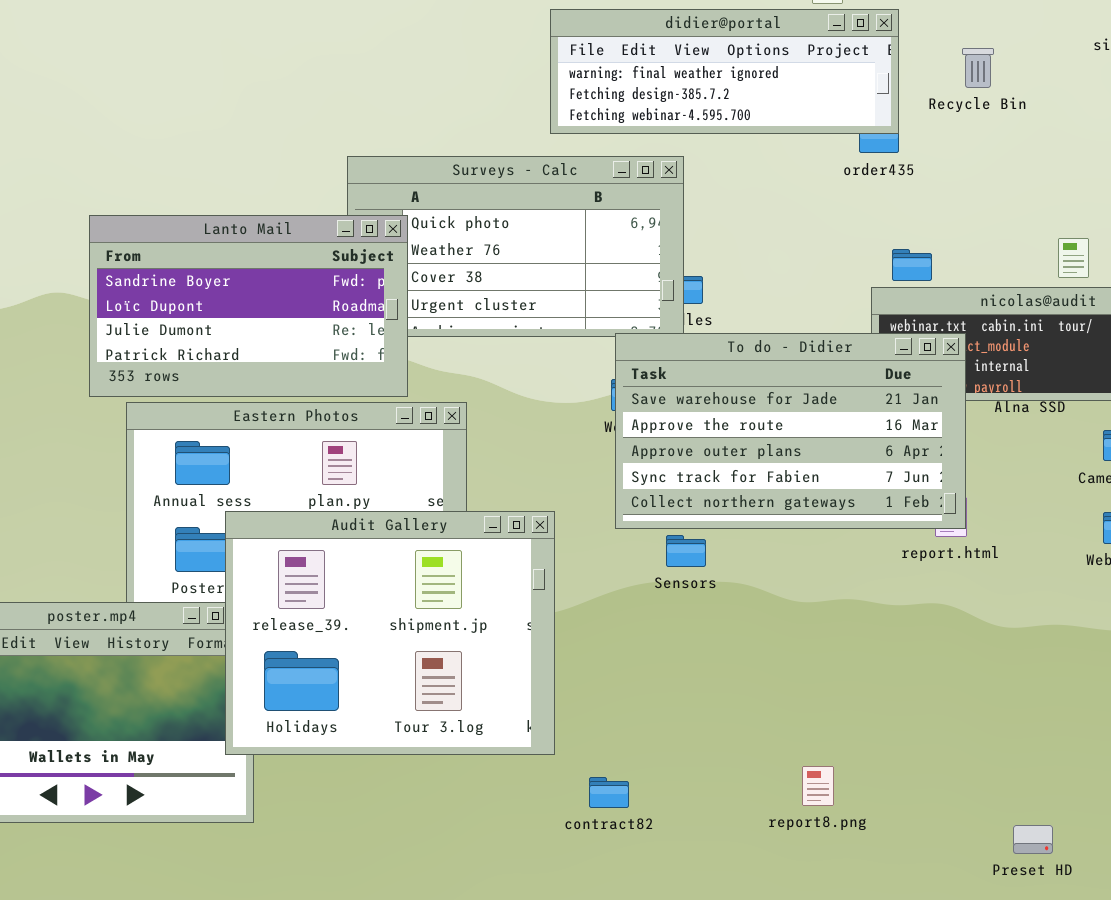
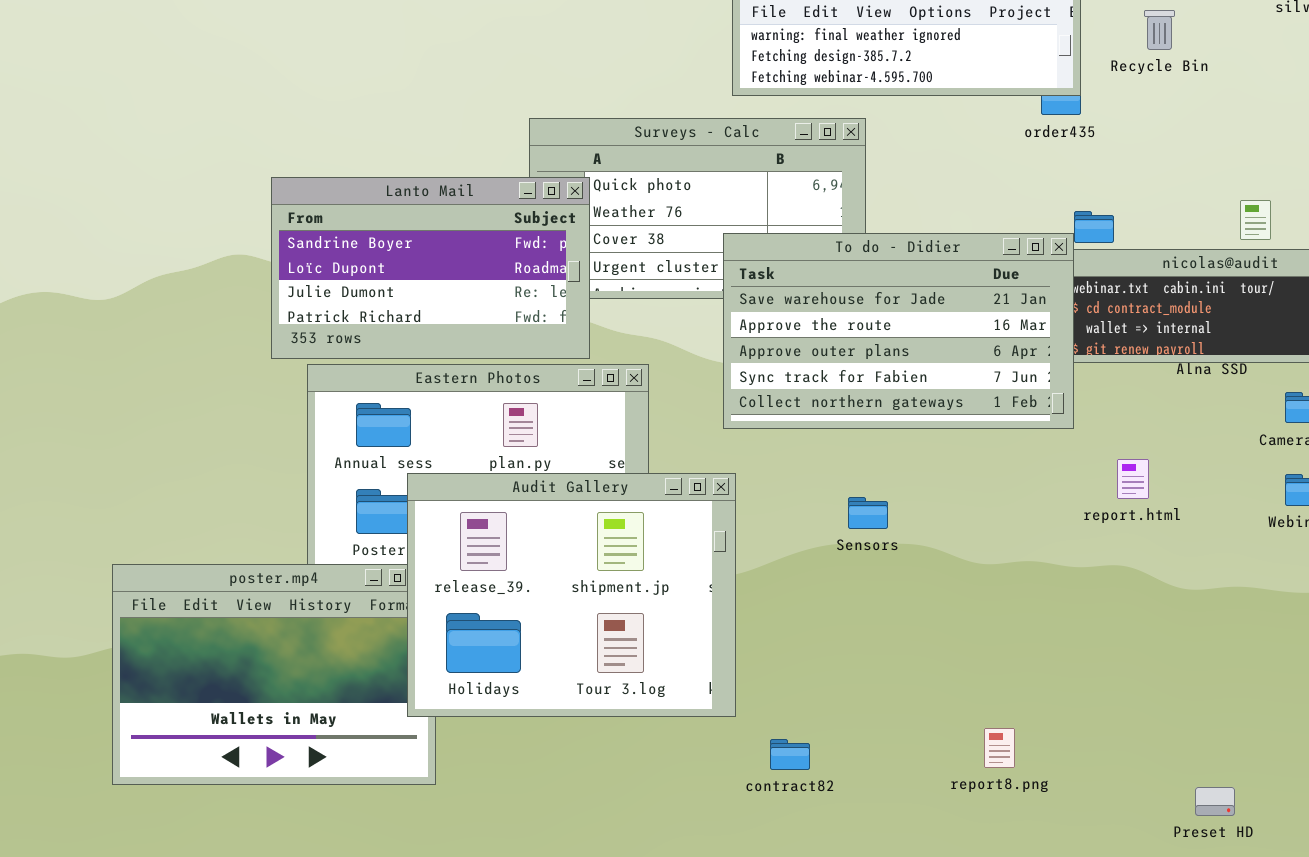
To do - Didier: [615,333,966,529] -> [723,233,1074,429], moved

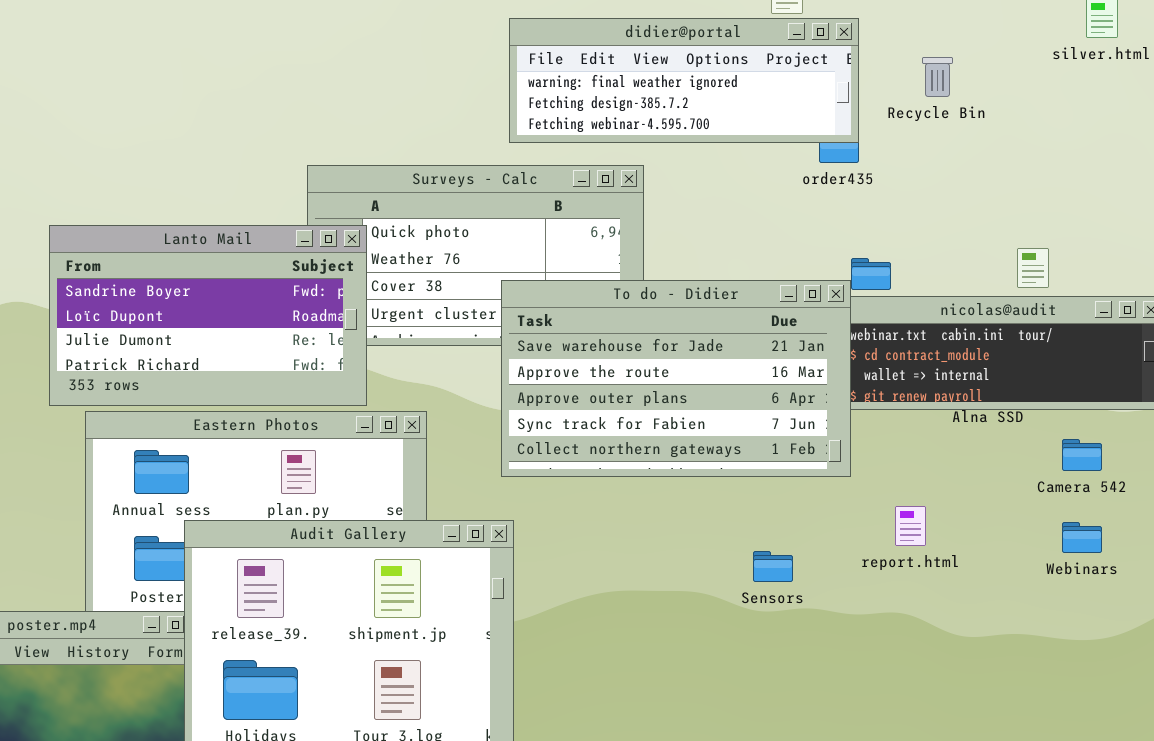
Sensors: [848,497,888,529] -> [753,551,793,582], moved

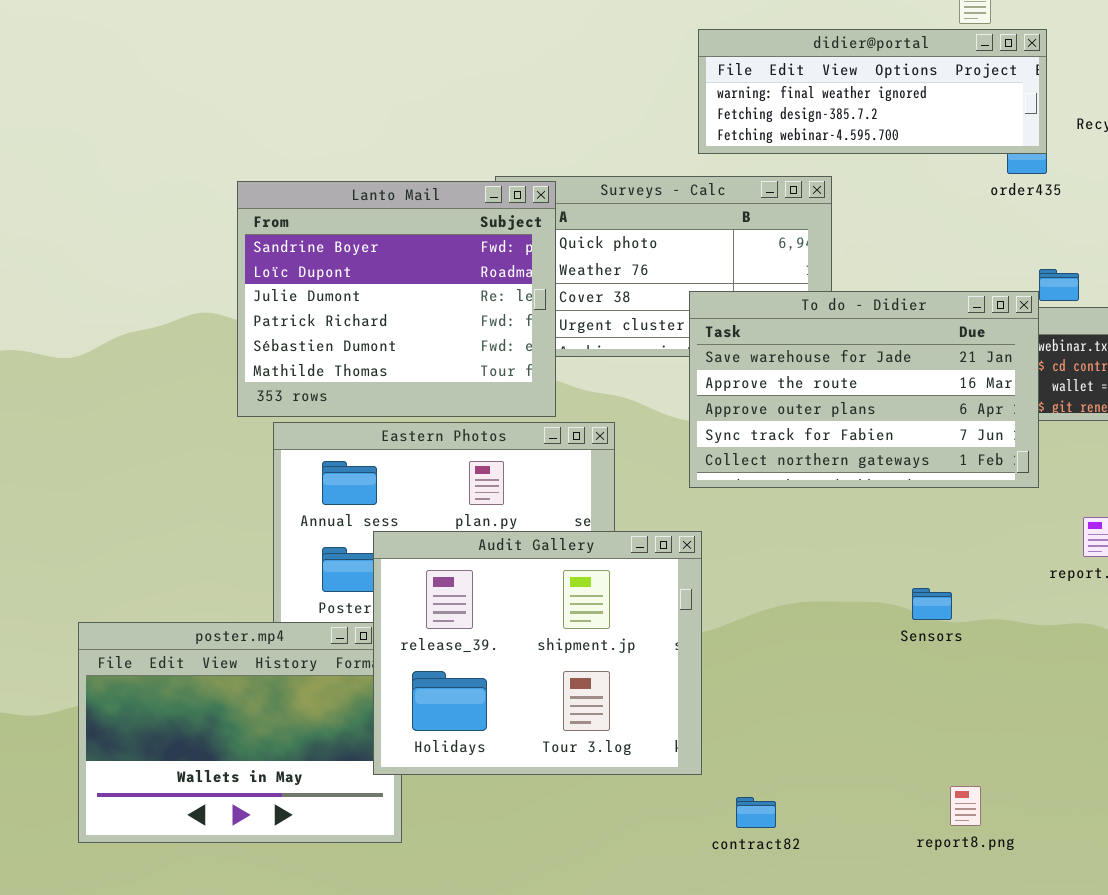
Lanto Mail: [49,225,367,406] -> [237,181,556,417], resized
Sensors: [753,551,793,582] -> [912,588,952,620], moved

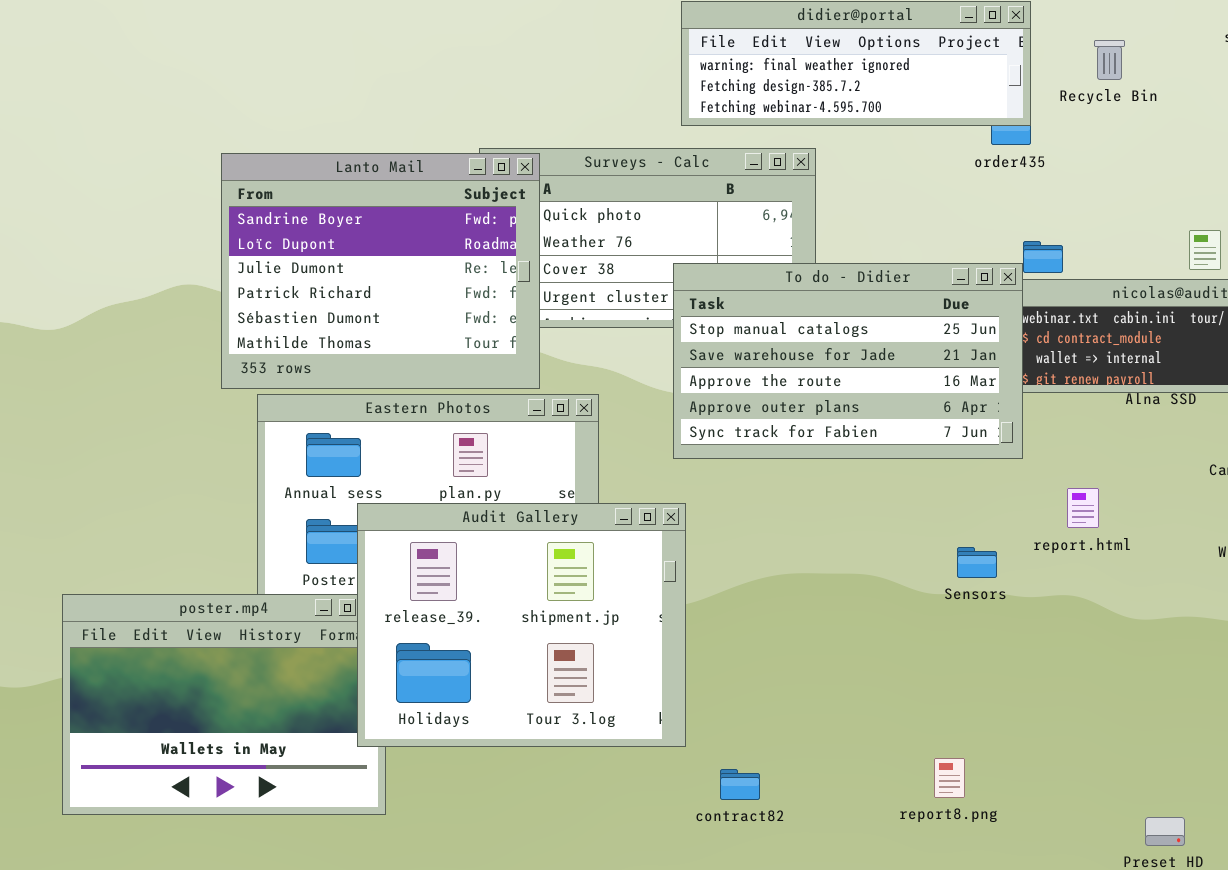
To do - Didier: [689,291,1039,488] -> [673,263,1023,459], scrolled up 1 row
Sensors: [912,588,952,620] -> [957,547,997,578], moved

